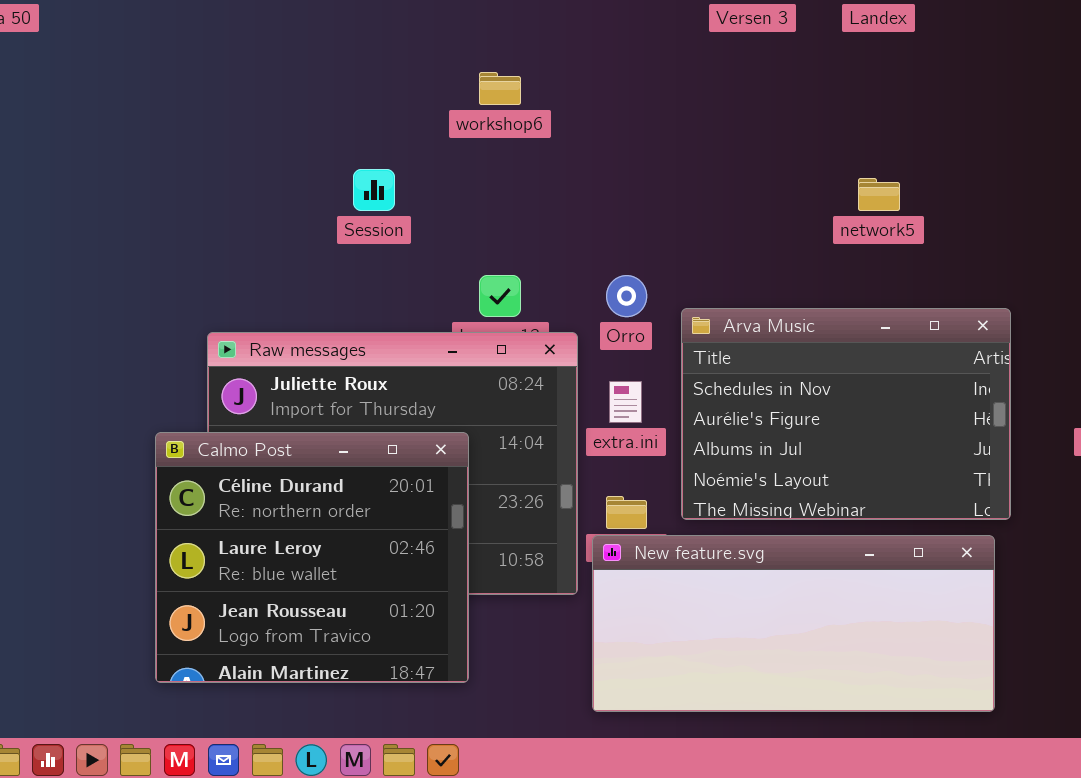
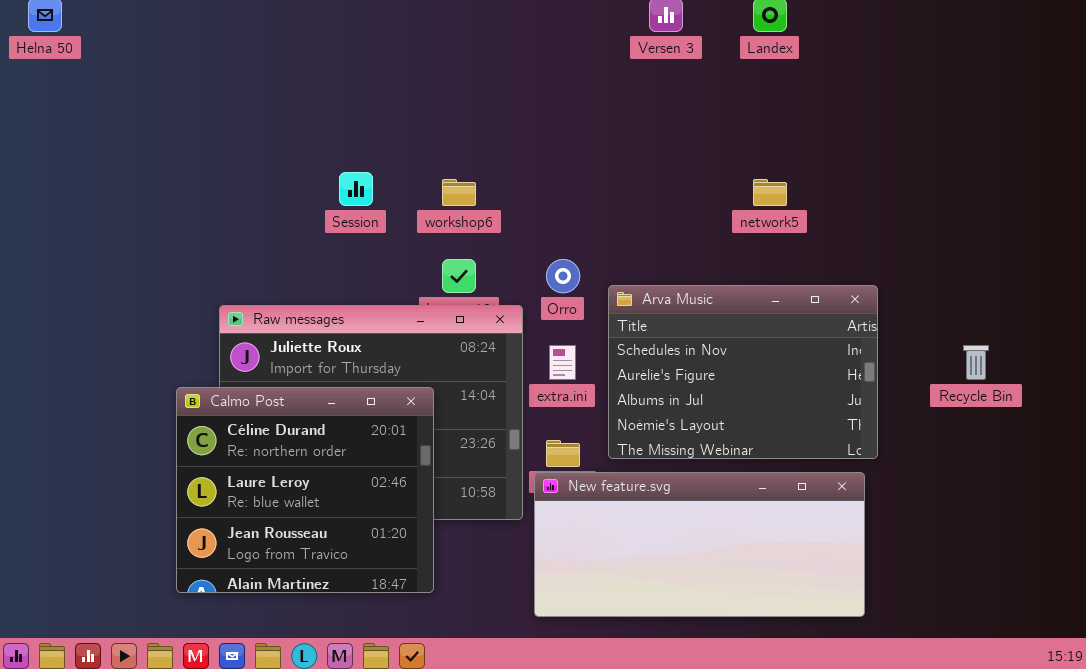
workshop6: [479,72,521,105] -> [442,179,476,206], moved

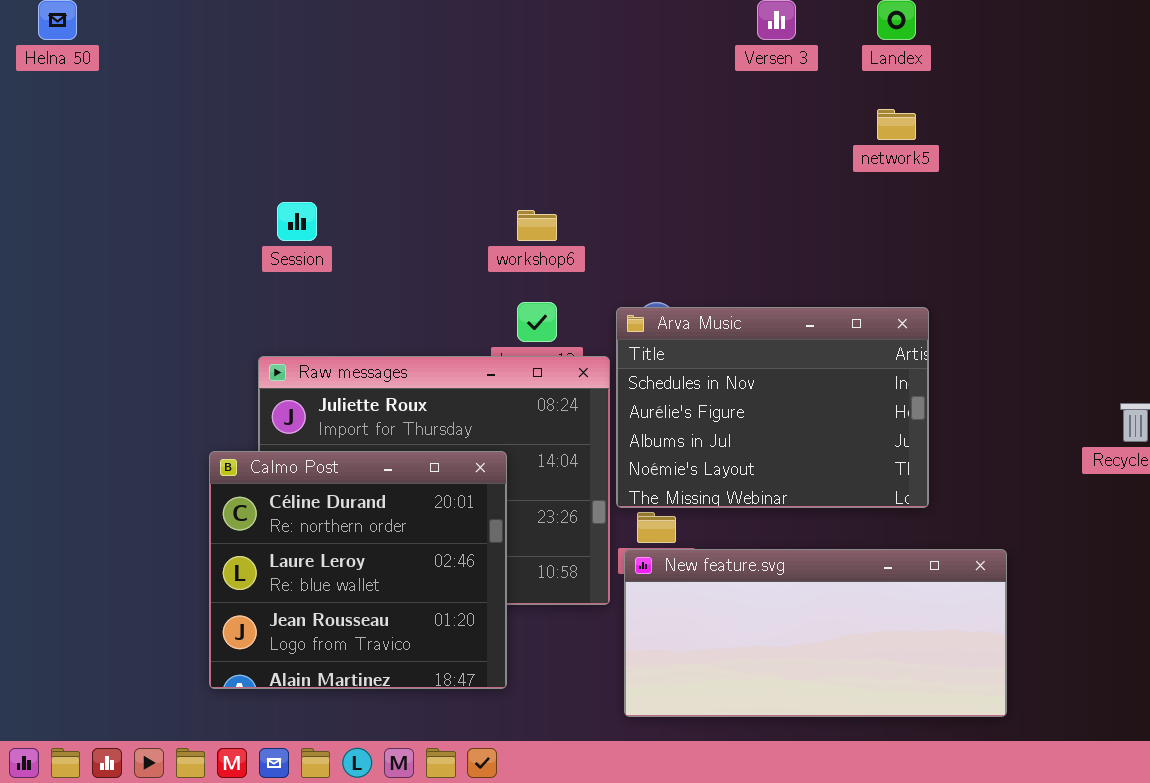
Session: [339,172,373,206] -> [277,202,317,241], moved
network5: [753,179,787,206] -> [877,109,916,140], moved
Arva Music: [608,285,878,459] -> [616,307,929,508], moved

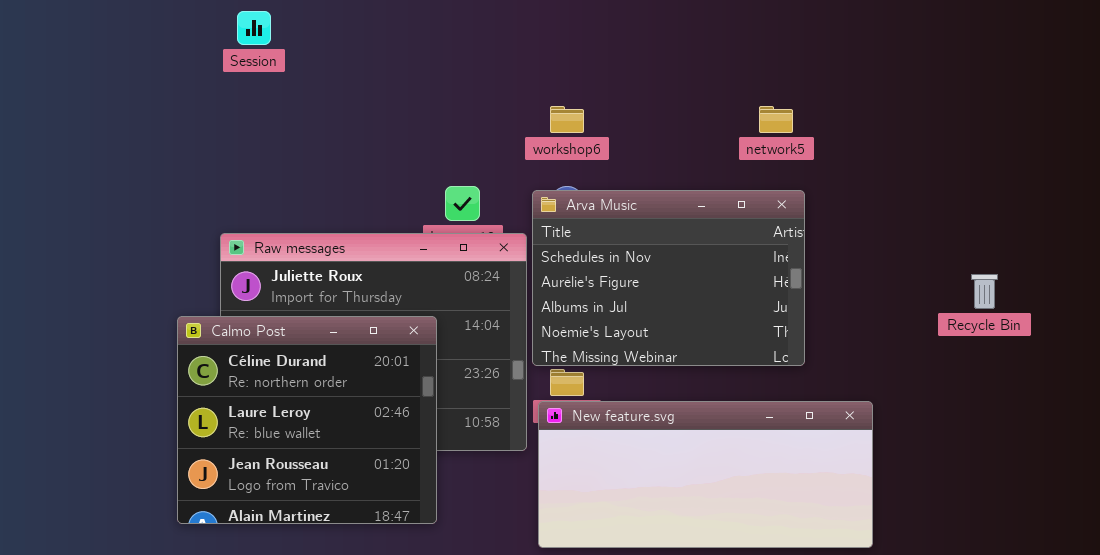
network5: [877,109,916,140] -> [759,106,793,133], moved
Session: [277,202,317,241] -> [237,11,271,45], moved
workshop6: [517,210,557,241] -> [550,106,584,133], moved

